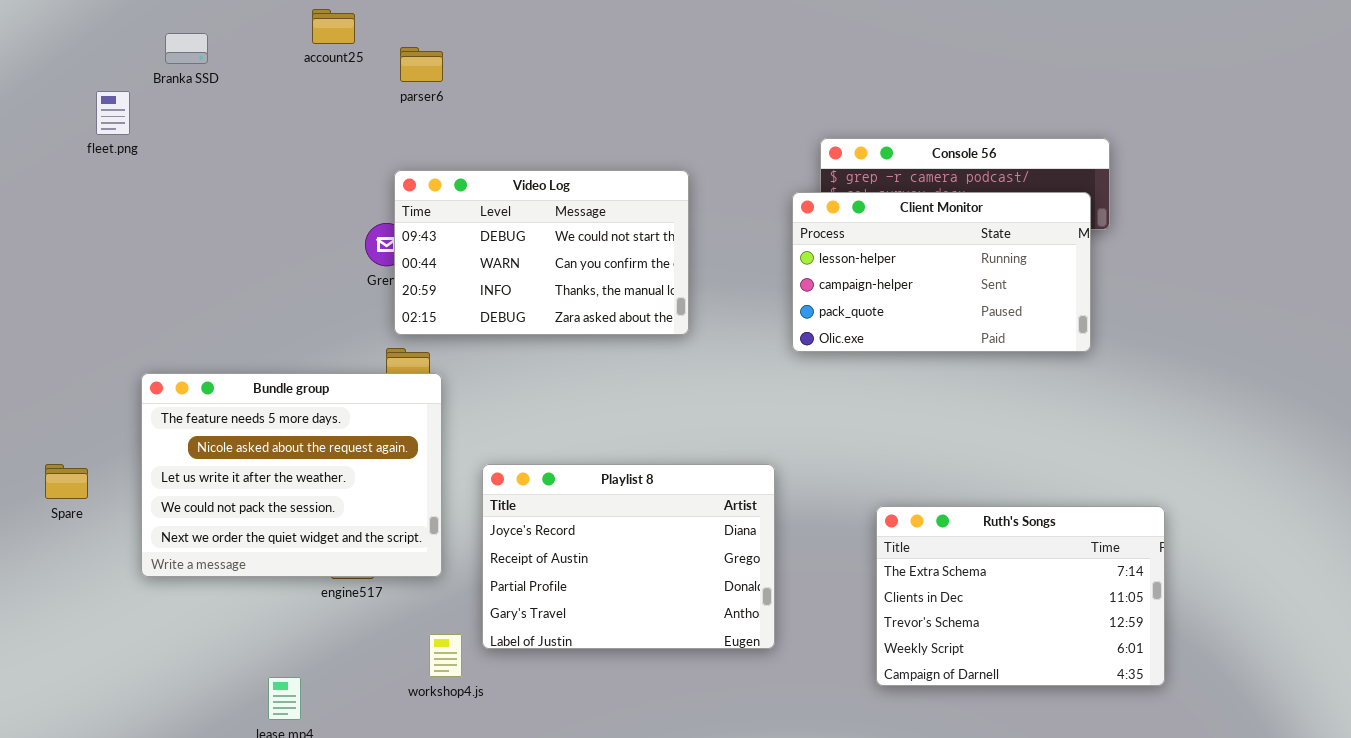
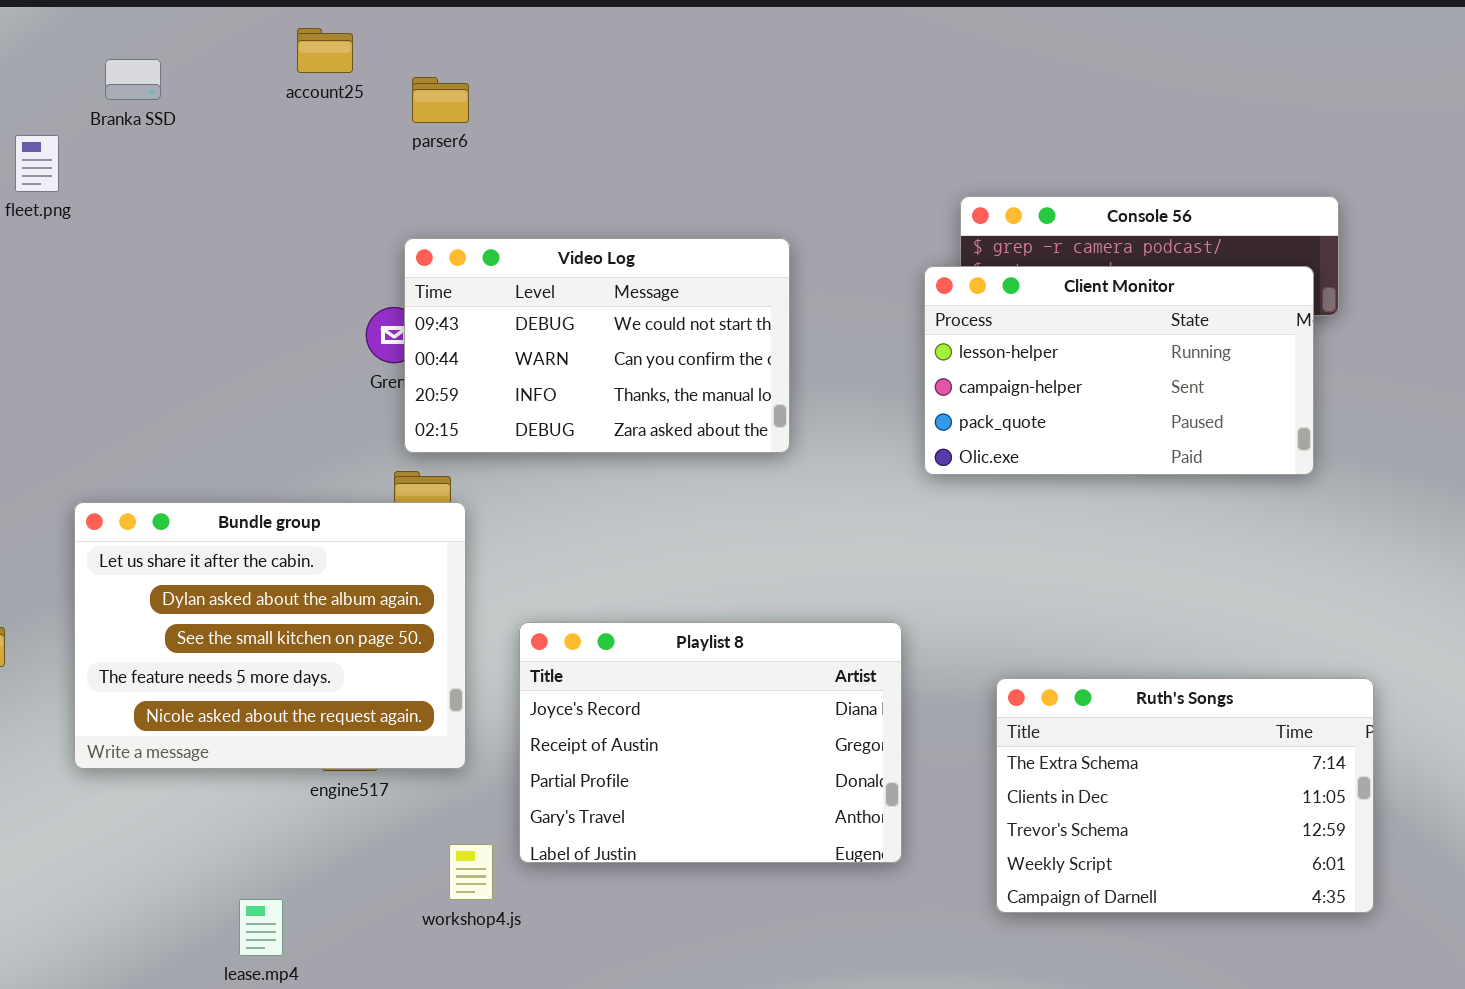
Bundle group: [141,373,442,577] -> [74,502,466,769], scrolled up 3 rows
Ruth's Songs: [876,506,1165,686] -> [996,678,1374,913], moved

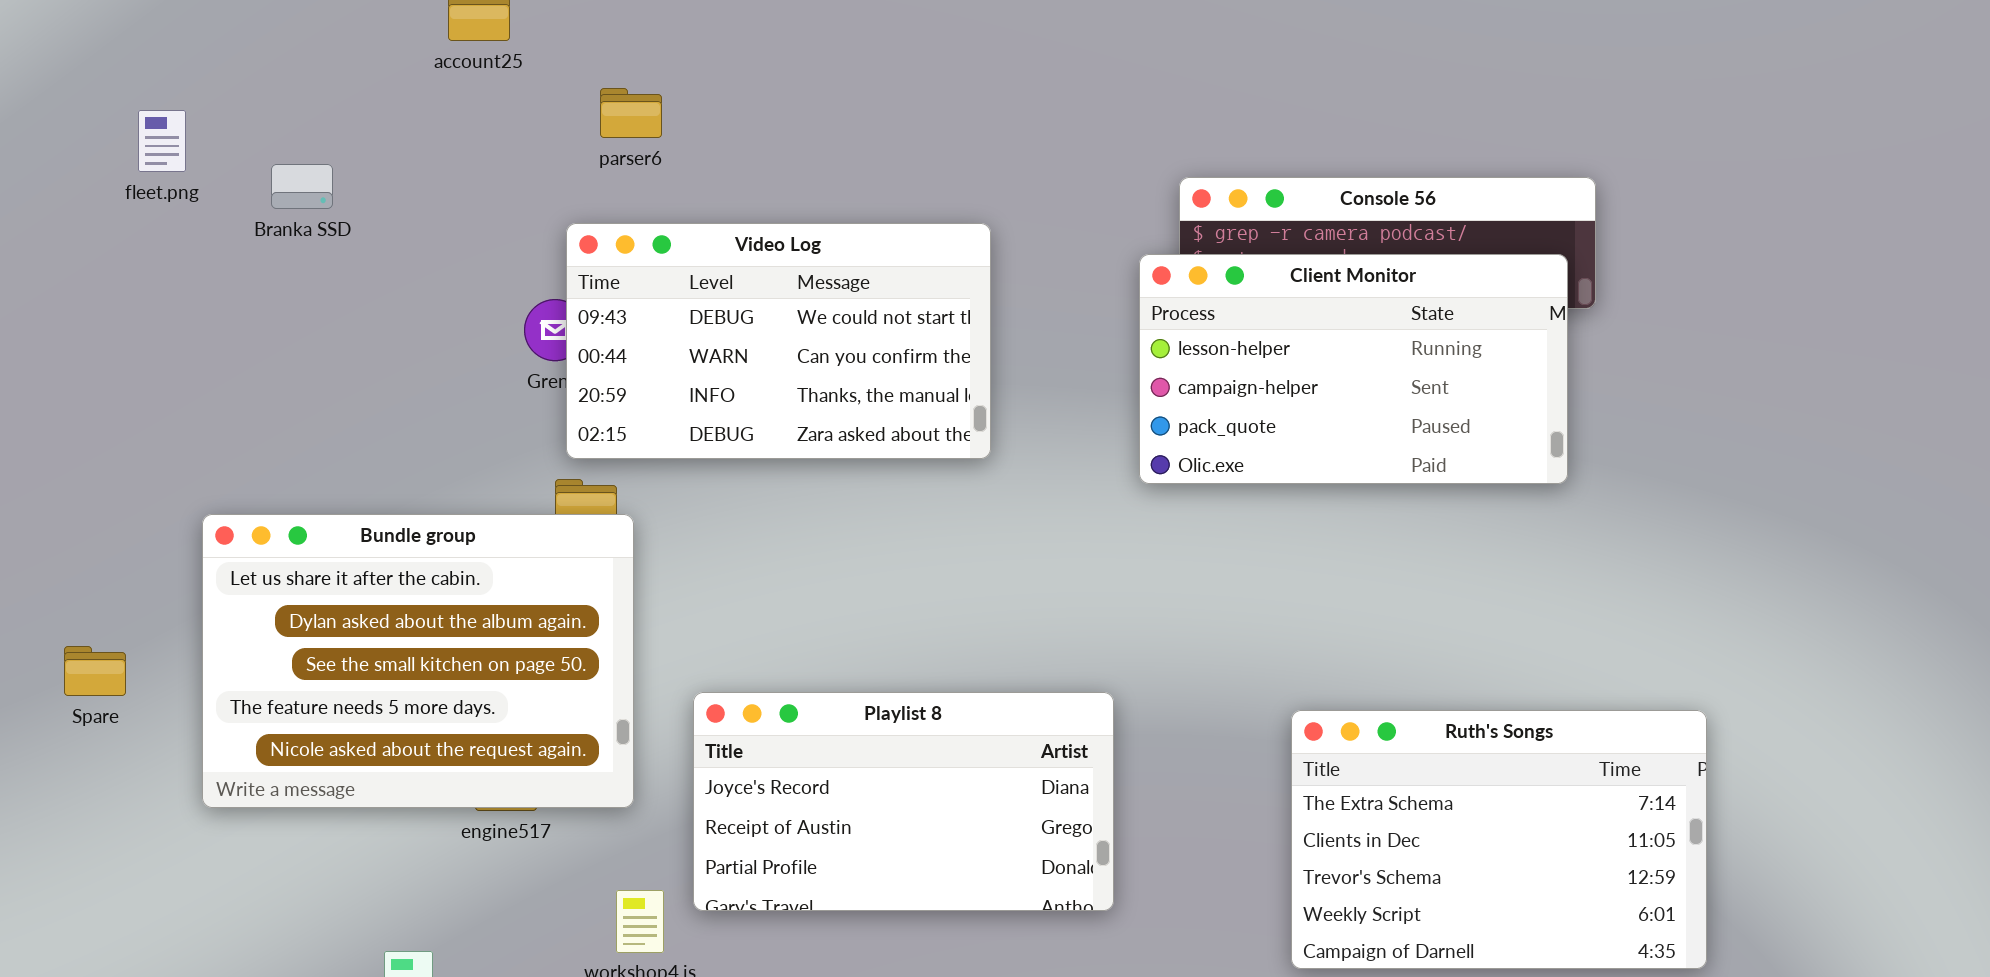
Branka SSD: [105,59,161,100] -> [271,164,333,209], moved
parser6: [412,77,469,123] -> [600,88,662,138], moved
Playlist 8: [519,622,902,863] -> [693,692,1114,911], resized
Ruth's Songs: [996,678,1374,913] -> [1291,710,1707,969], moved

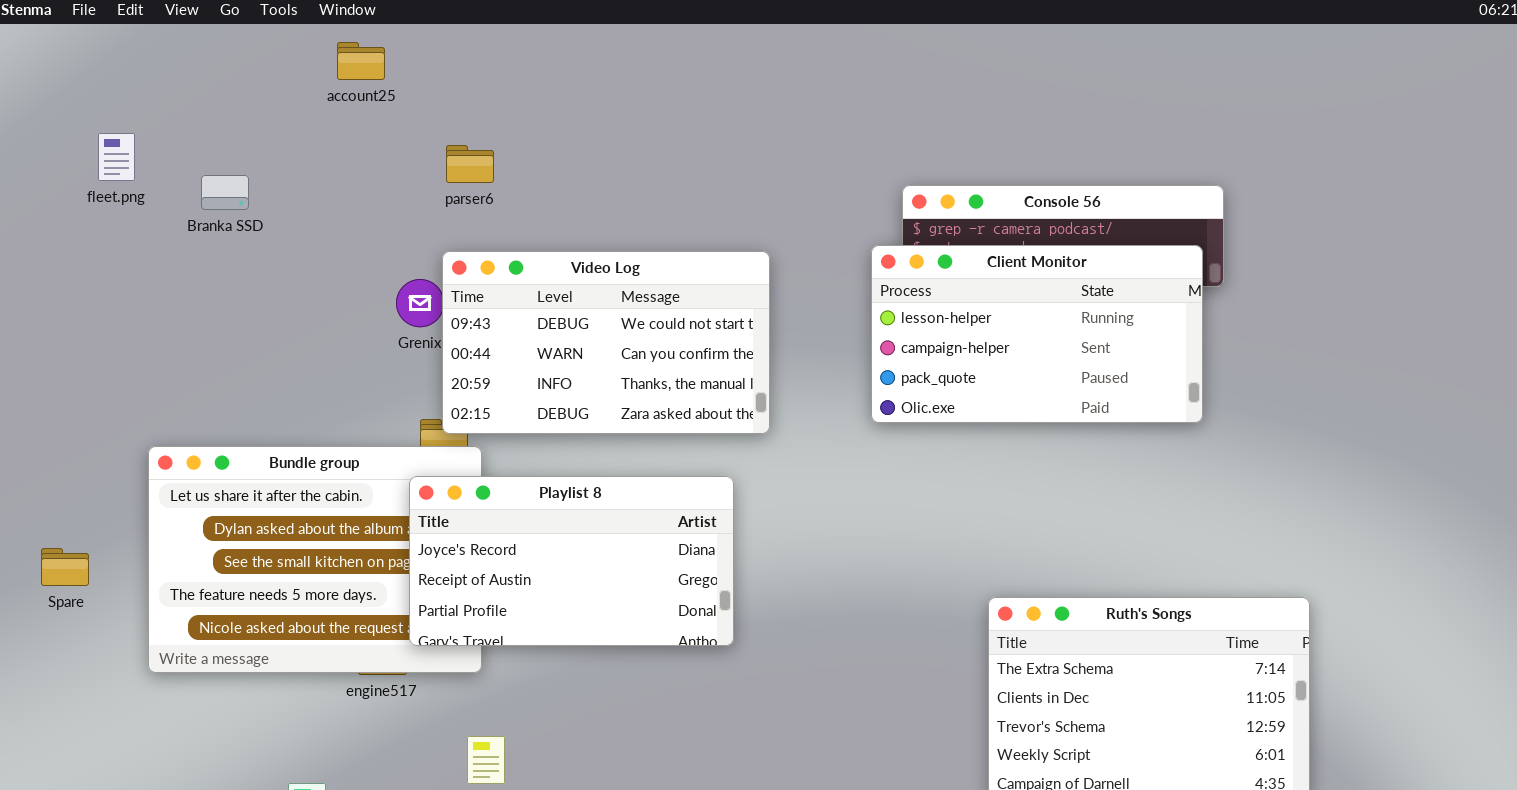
parser6: [600,88,662,138] -> [446,145,494,183], moved
Video Log: [566,223,991,459] -> [442,251,770,434], moved
Playlist 8: [693,692,1114,911] -> [409,476,734,646], moved

